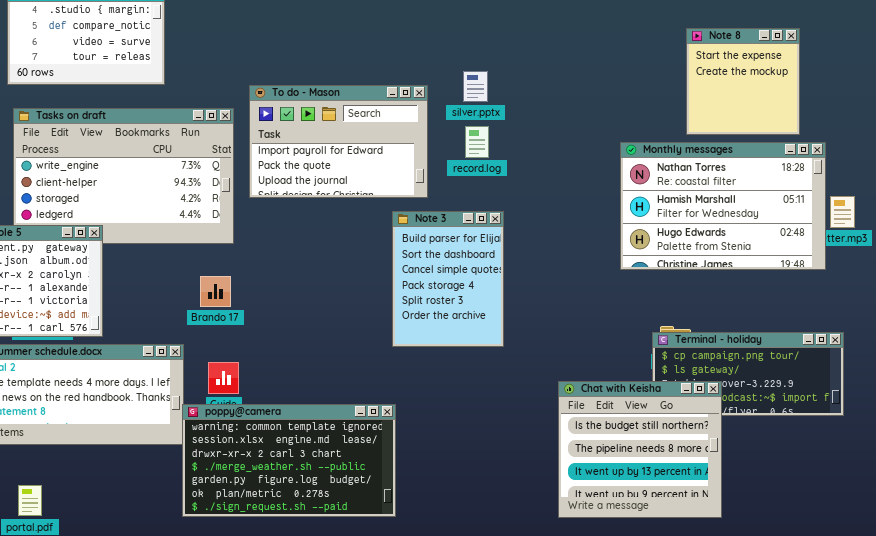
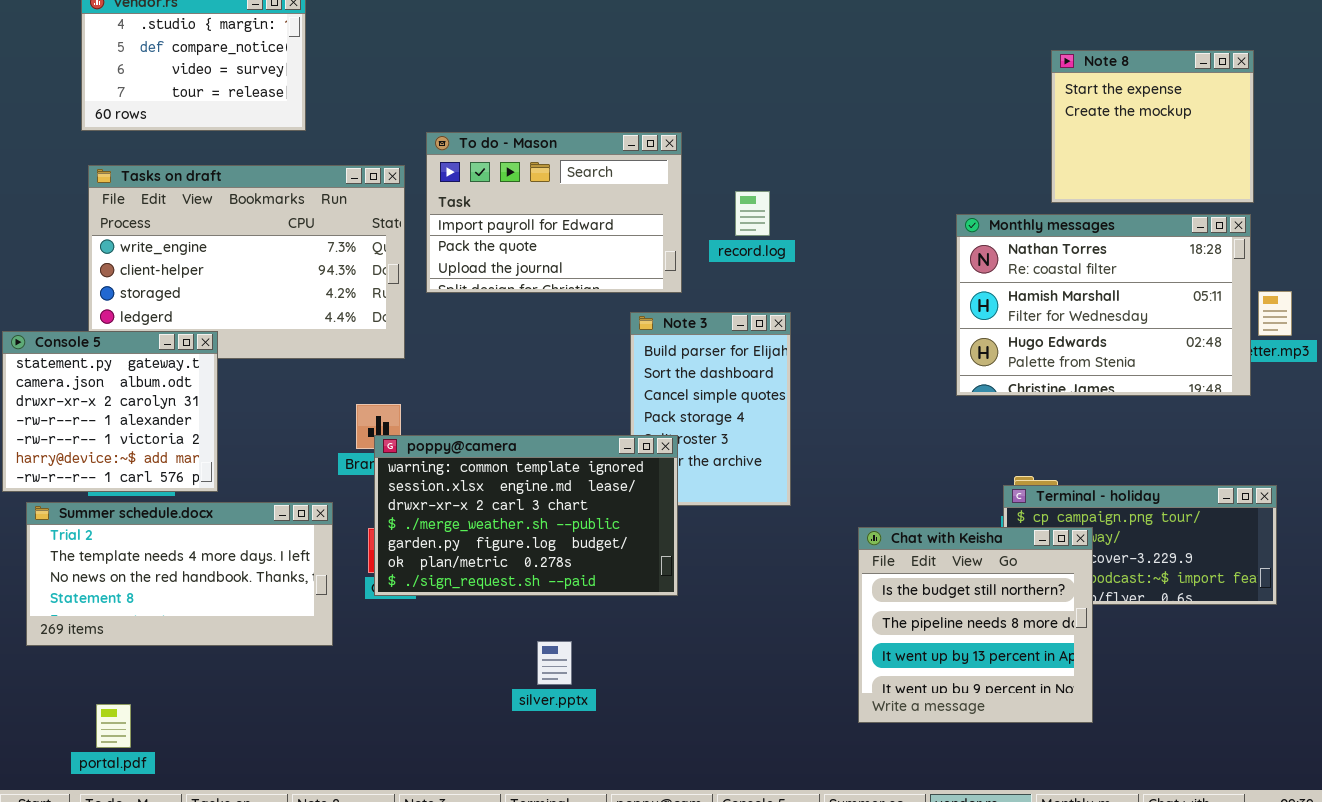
Note 8: [686,28,800,135] -> [1051,50,1254,203], resized
silver.pptx: [463,71,488,102] -> [537,641,572,685], moved
Chat with Keisha: [558,381,722,518] -> [858,527,1093,723], moved
poppy@camera: [182,404,396,517] -> [374,435,678,596], moved

